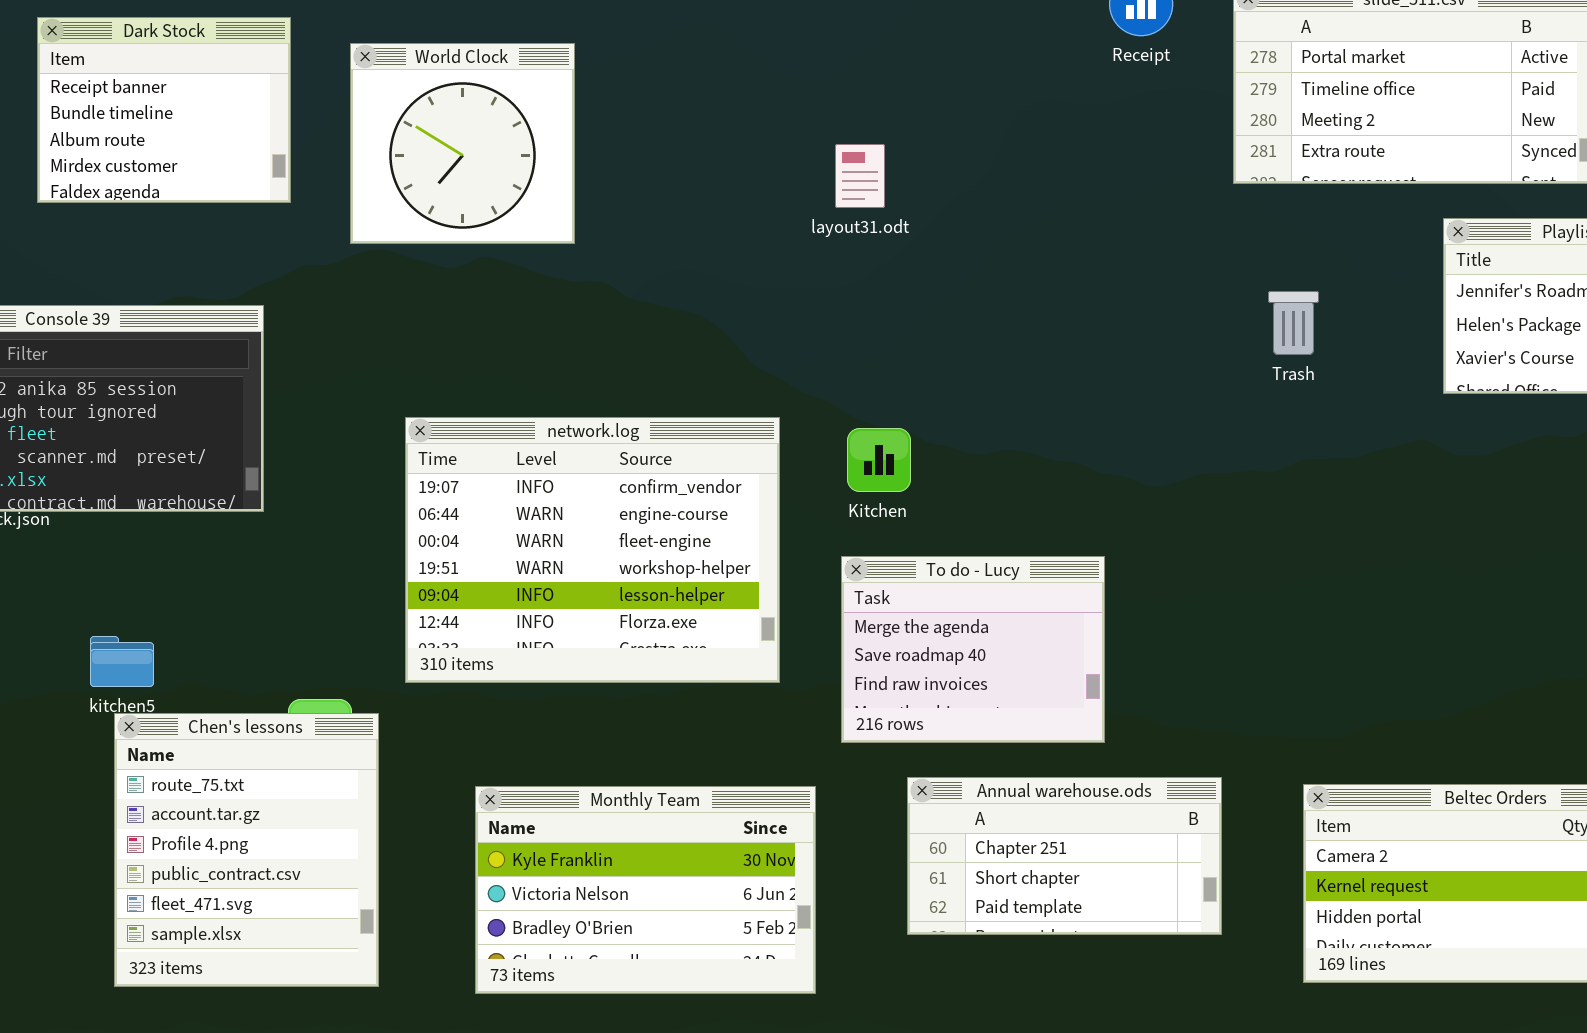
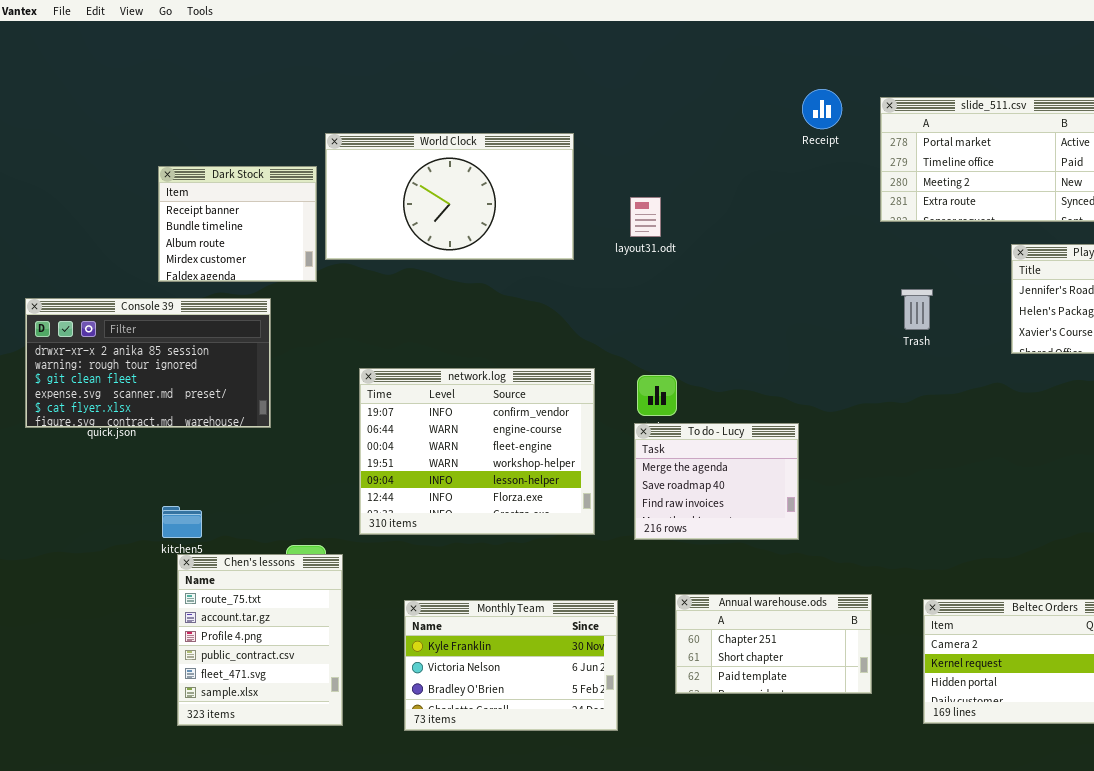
Dark Stock: [37,17,291,203] -> [158,166,317,282], moved
World Clock: [350,43,575,244] -> [325,133,574,260], resized
To do - Lucy: [841,556,1105,743] -> [634,423,799,540], moved

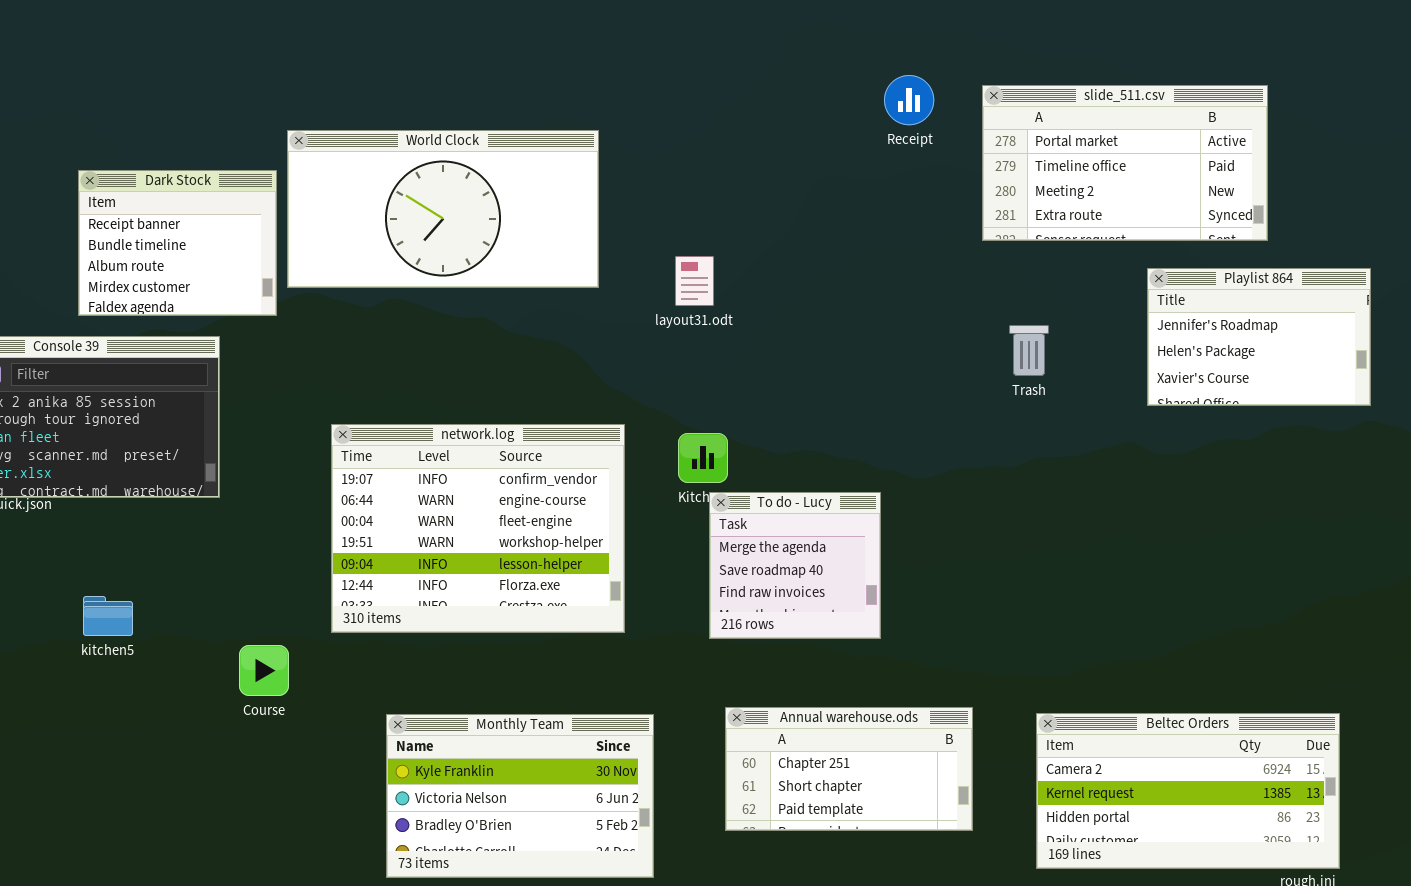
layout31.odt: [630,197,661,237] -> [675,256,714,306], moved
To do - Lucy: [634,423,799,540] -> [709,492,881,639], resized
Chen's lessons: [177,554,343,726] -> none, closed

